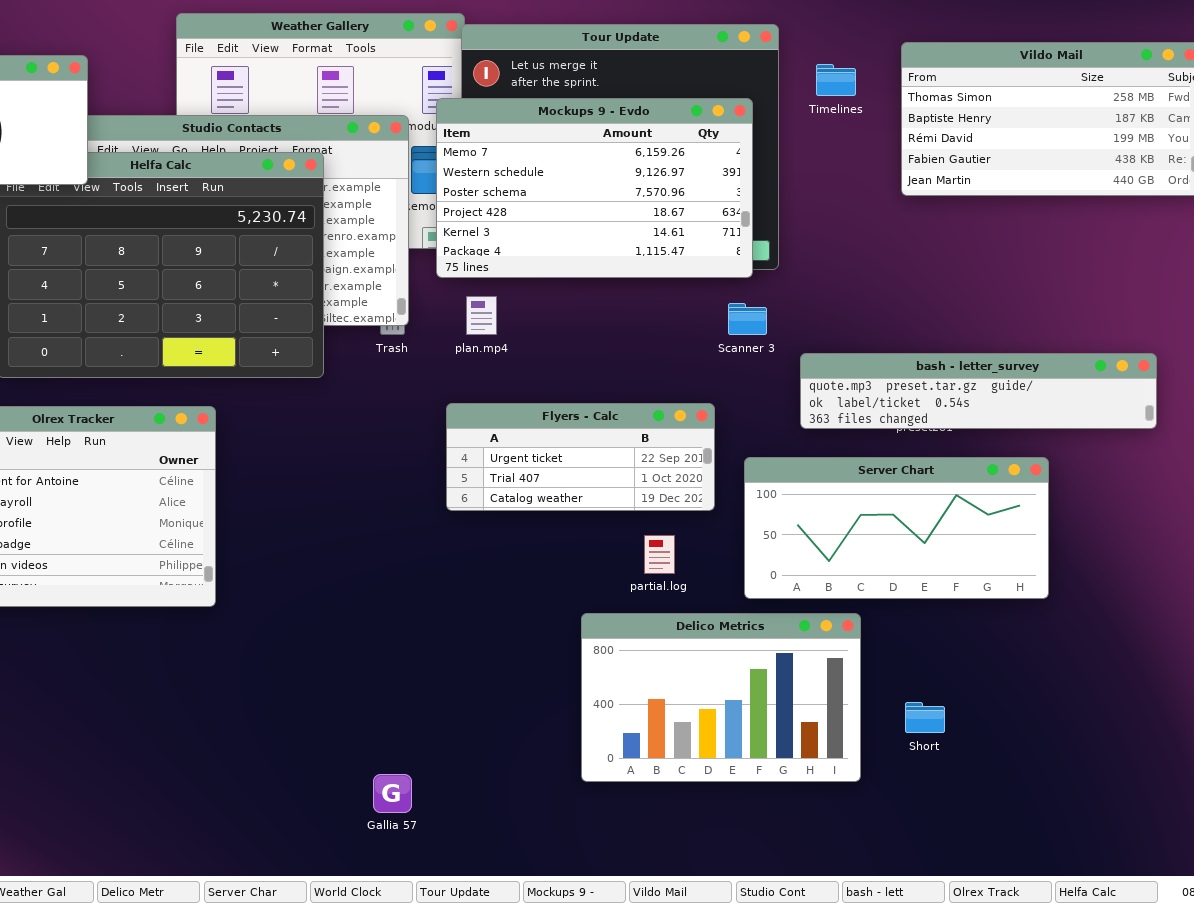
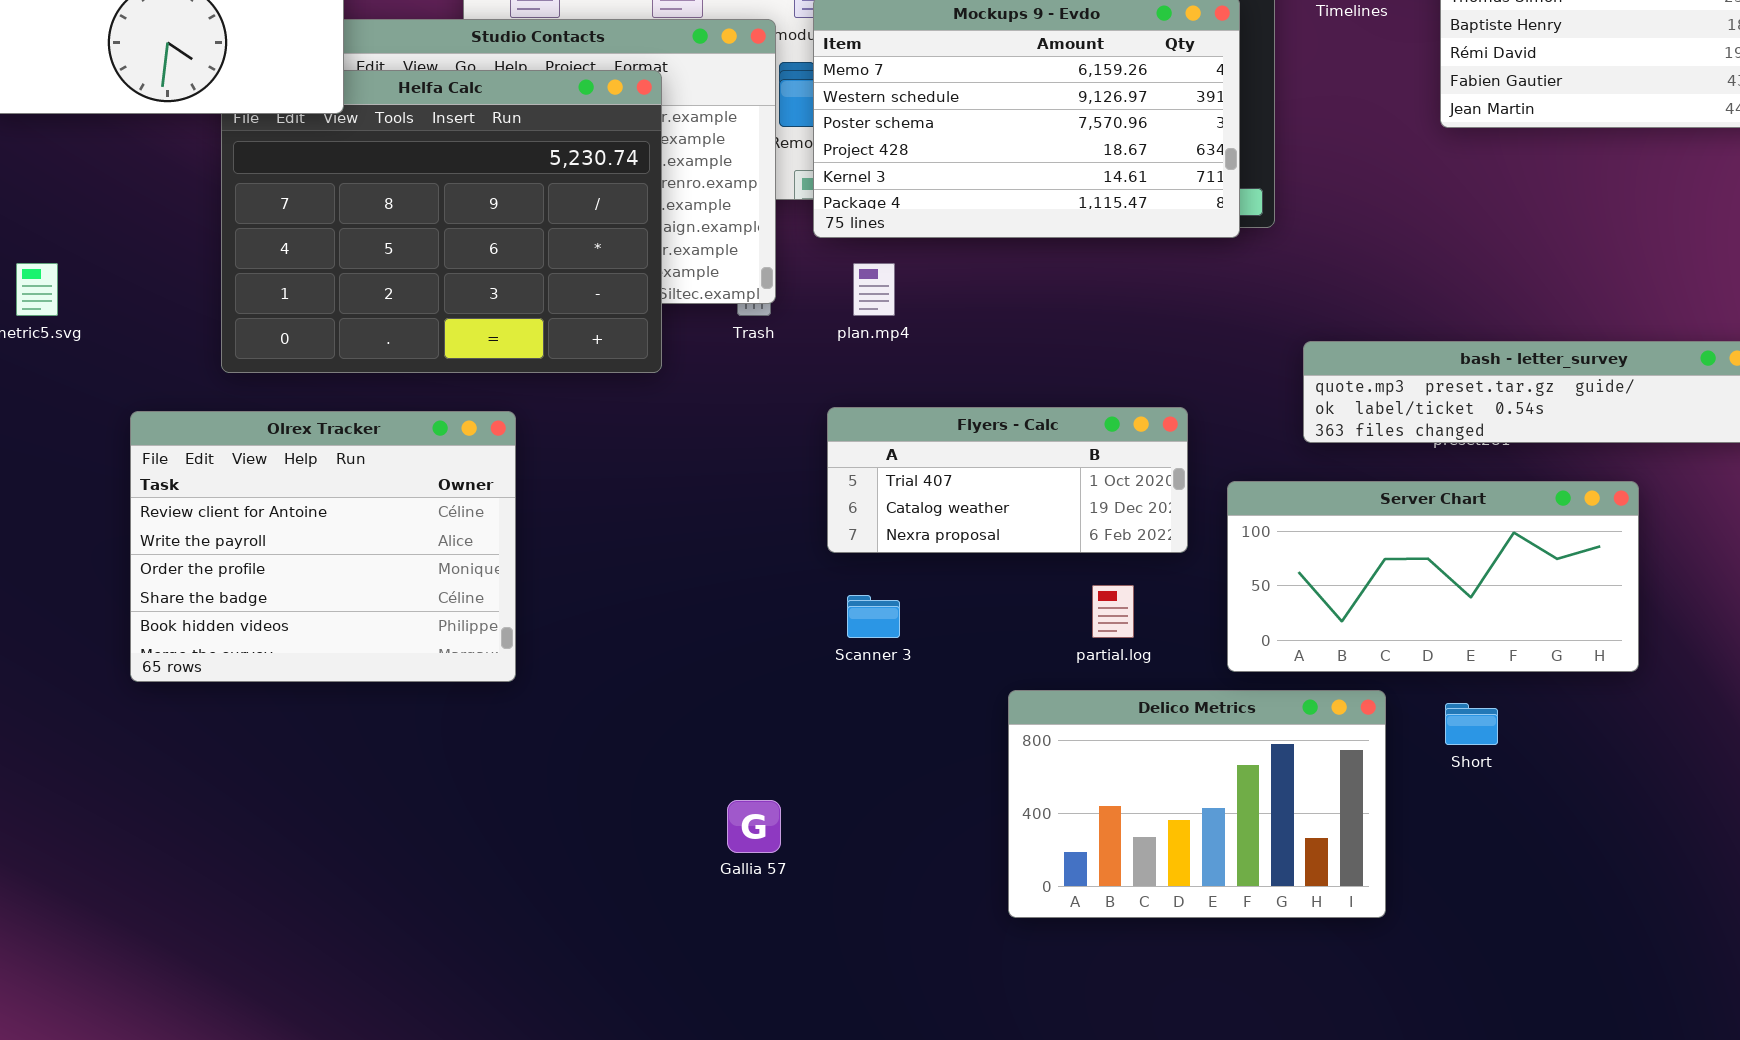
Scanner 3: [728,303,767,335] -> [847,595,900,638], moved
Flyers - Calc: [446,403,715,511] -> [827,407,1188,553], scrolled down 1 row
Short: [905,702,945,733] -> [1445,703,1498,745], moved
Gallia 57: [373,774,412,813] -> [727,800,781,853], moved

